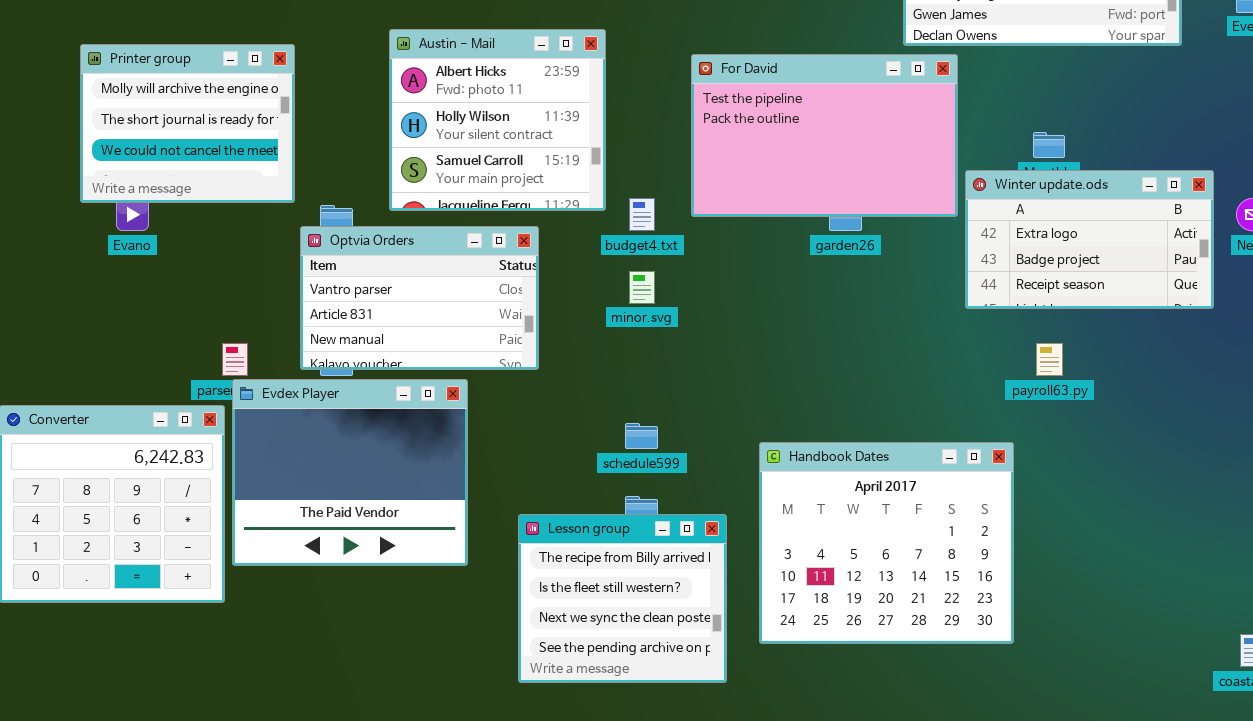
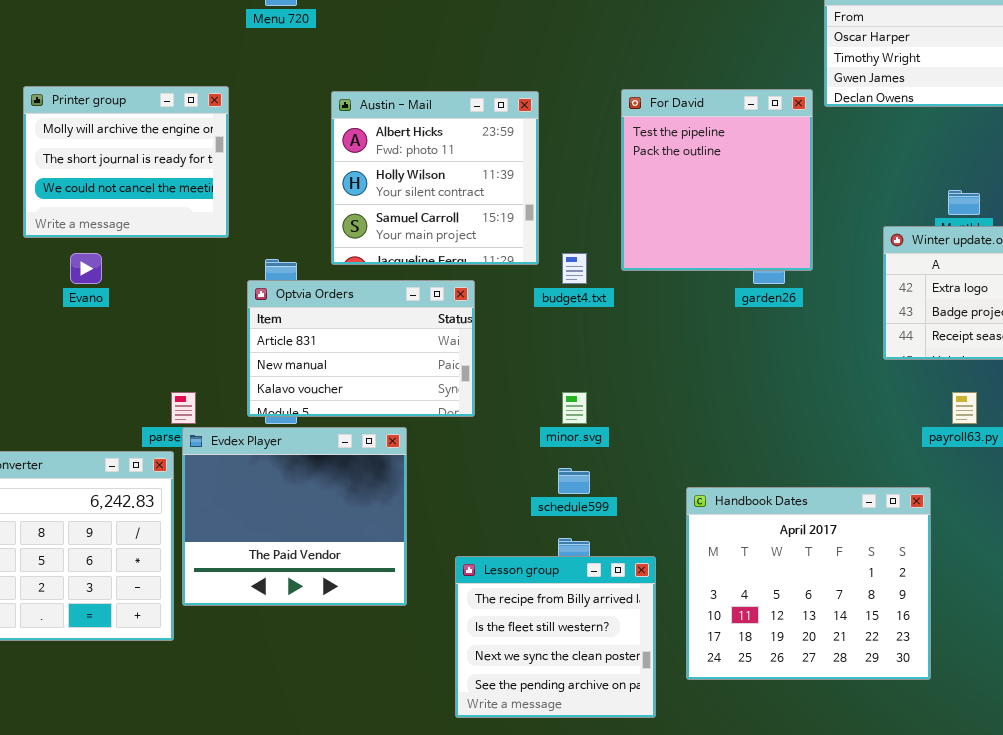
Printer group: [80,44,295,203] -> [23,86,229,238], moved
For David: [691,54,958,217] -> [621,89,813,271], resized
Optvia Orders: [300,226,539,370] -> [247,280,475,417], scrolled down 1 row
minor.svg: [629,271,655,304] -> [562,392,587,424], moved

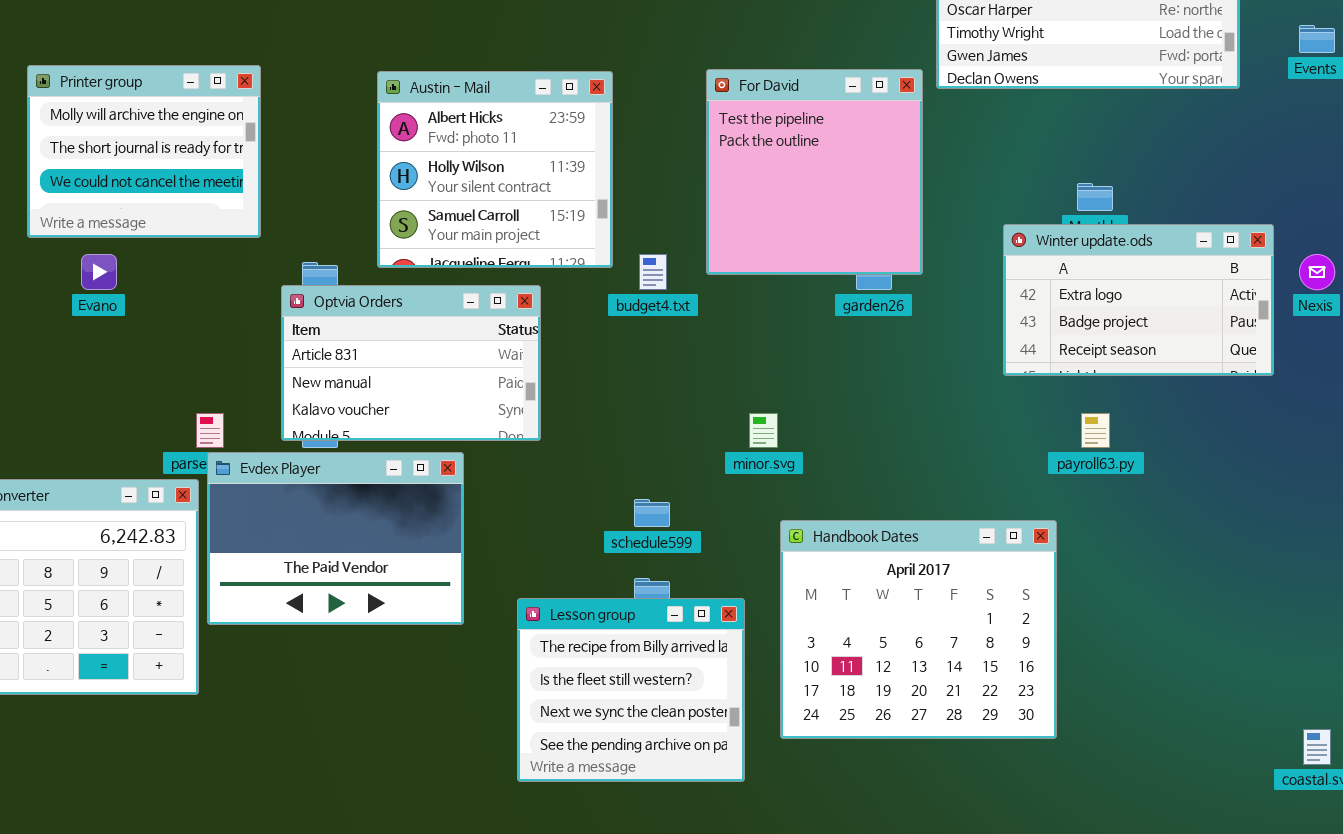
minor.svg: [562,392,587,424] -> [749,413,778,448], moved
Evdex Player: [182,427,407,606] -> [207,452,464,625], resized

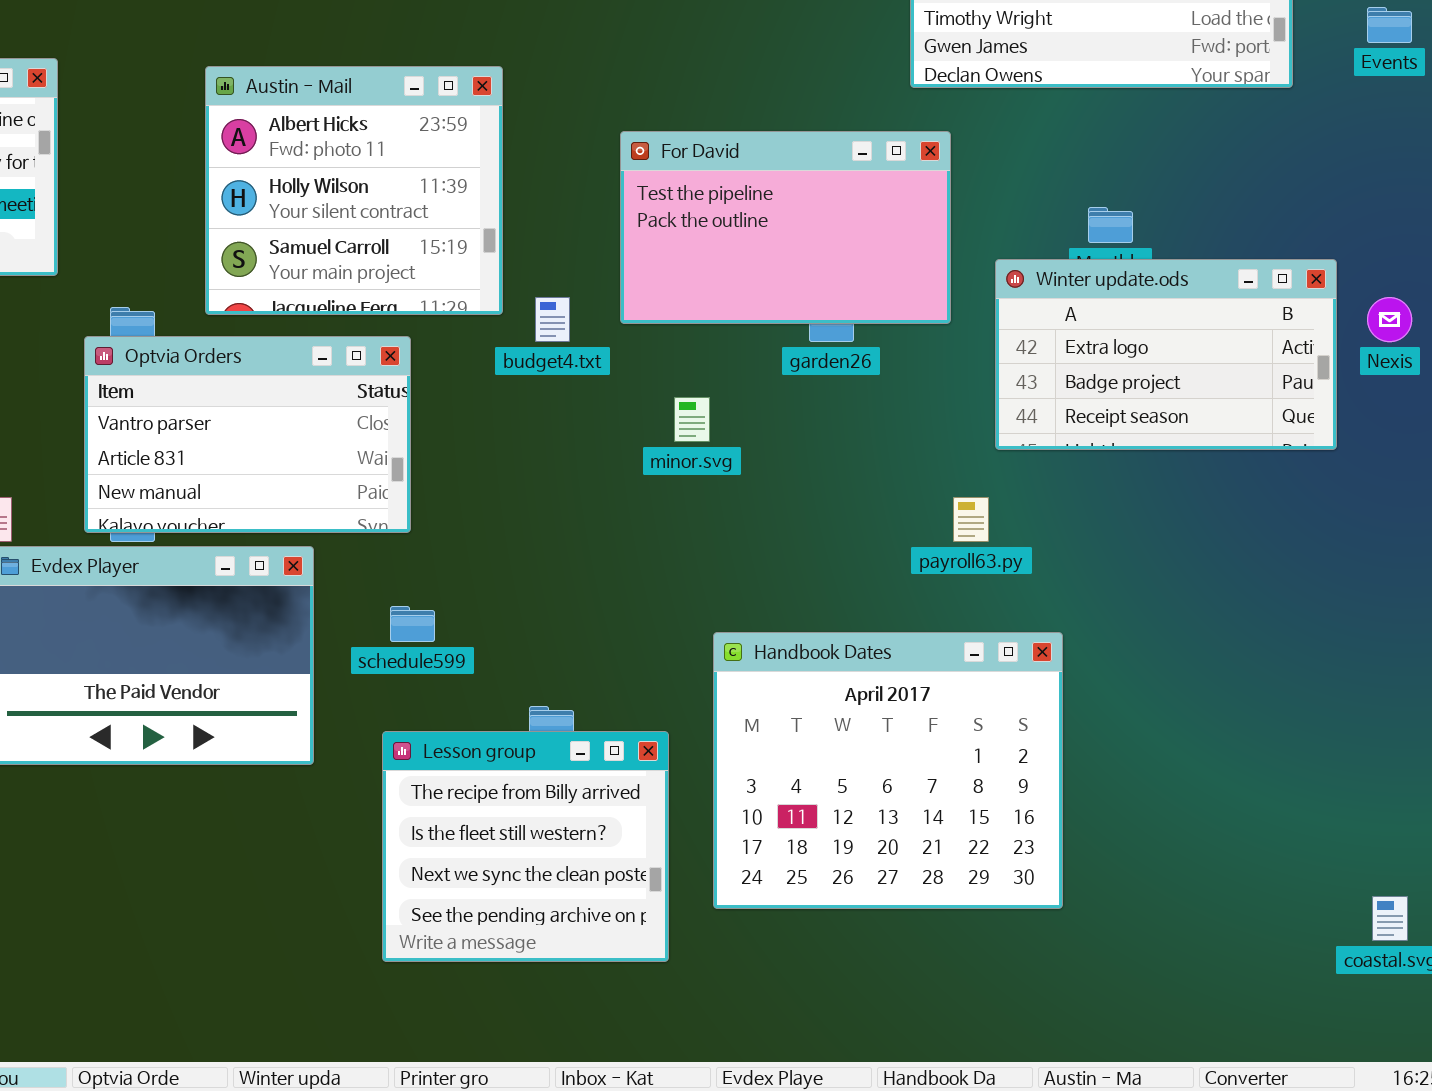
For David: [706,69,923,275] -> [620,131,951,324], resized
Optvia Orders: [281,285,541,441] -> [84,336,411,533], scrolled up 1 row
minor.svg: [749,413,778,448] -> [674,397,710,442], moved
payroll63.py: [1081,413,1110,448] -> [953,497,989,542], moved
schedule599: [634,499,670,527] -> [390,606,435,642], moved

